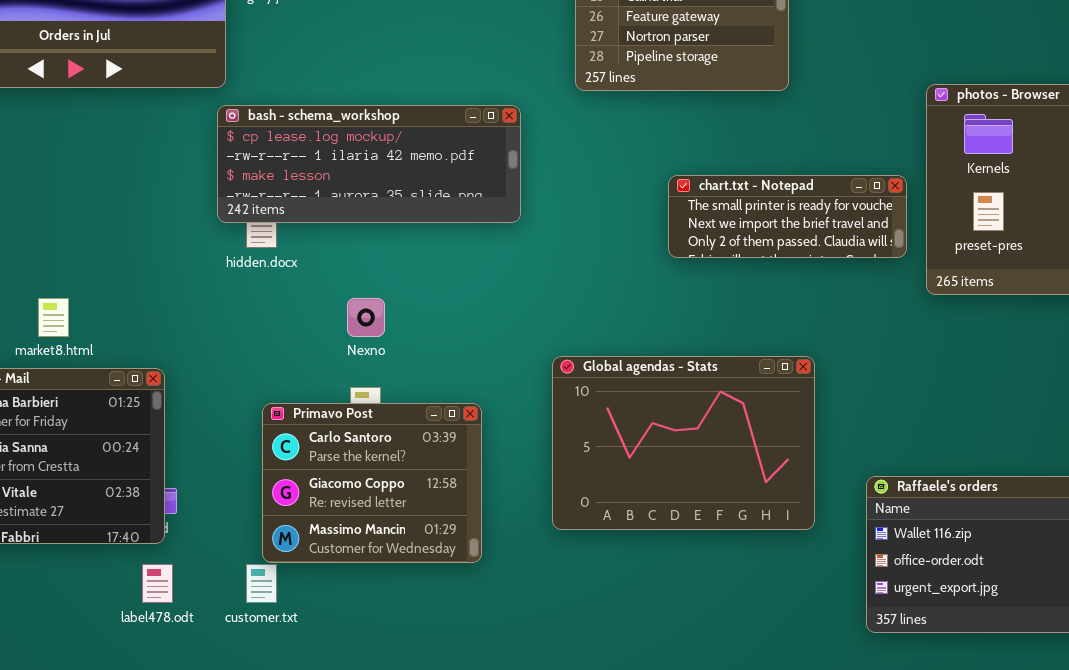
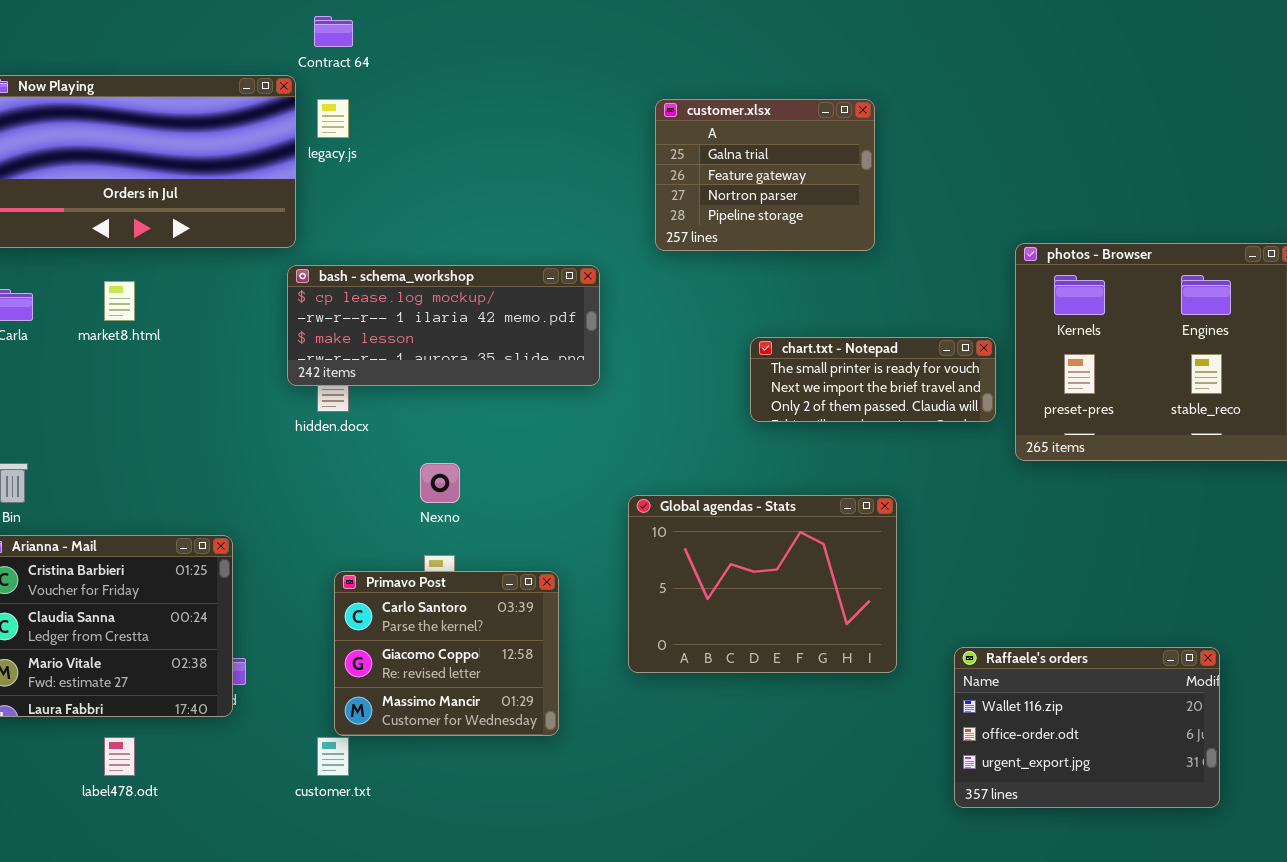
market8.html: [38,298,69,337] -> [104,281,135,321], moved
Global agendas - Stats: [552,356,815,530] -> [628,495,897,673], moved
label478.odt: [142,564,173,603] -> [104,737,135,776], moved

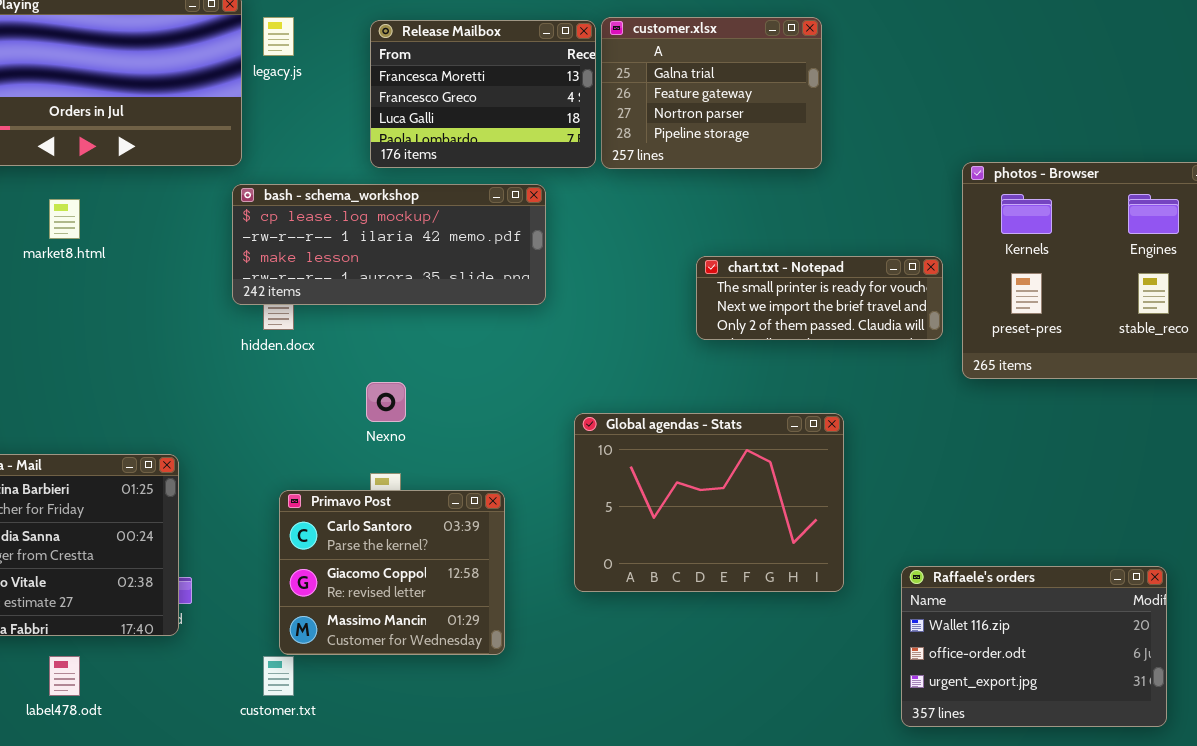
Release Mailbox: none -> [370,20,596,168], opened

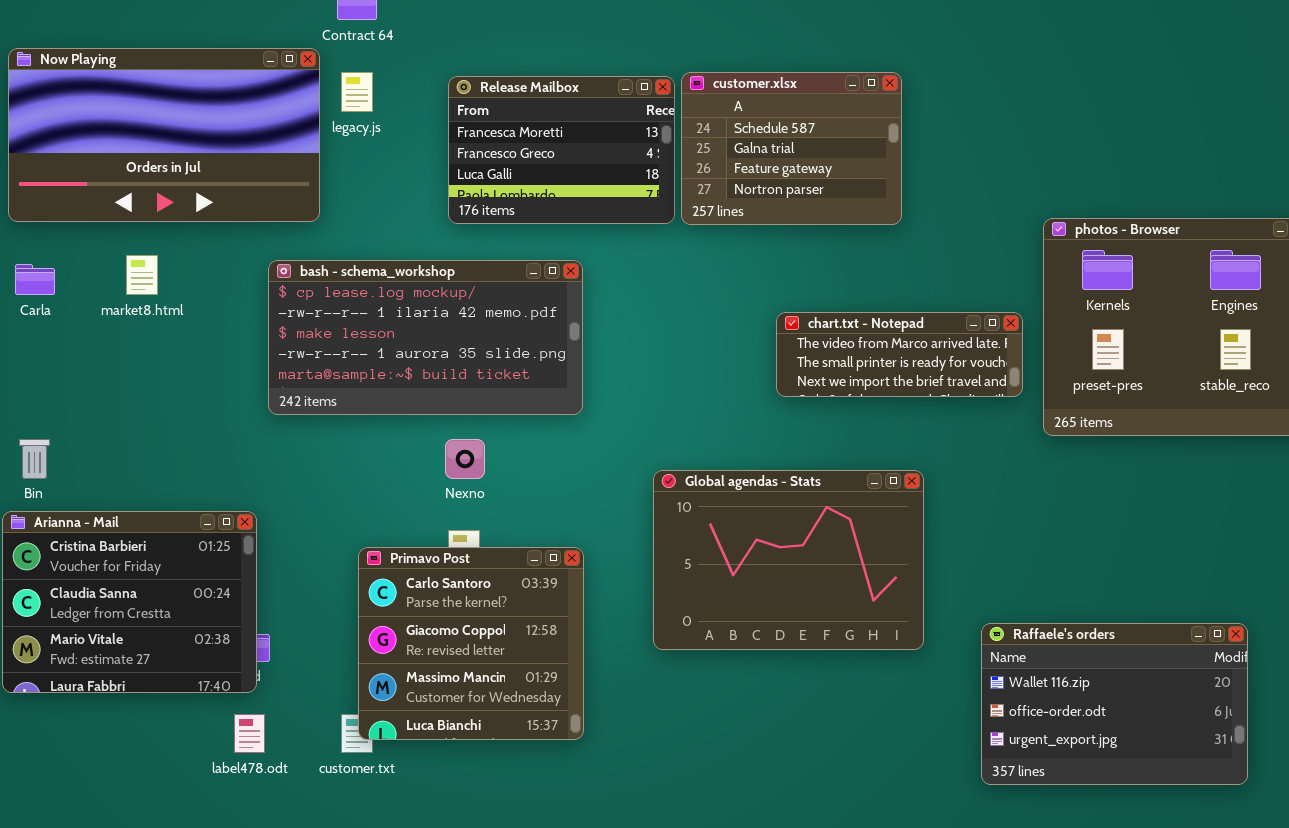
customer.xlsx: [601,17,822,169] -> [681,72,902,225], scrolled up 1 row
bash - schema_workshop: [232,184,546,305] -> [268,260,583,415], moved, resized
chart.txt - Notepad: [696,256,943,340] -> [776,312,1023,397], scrolled up 1 row
Primavo Post: [279,490,505,655] -> [358,547,584,740], resized
label478.odt: [49,656,80,696] -> [234,714,265,753], moved

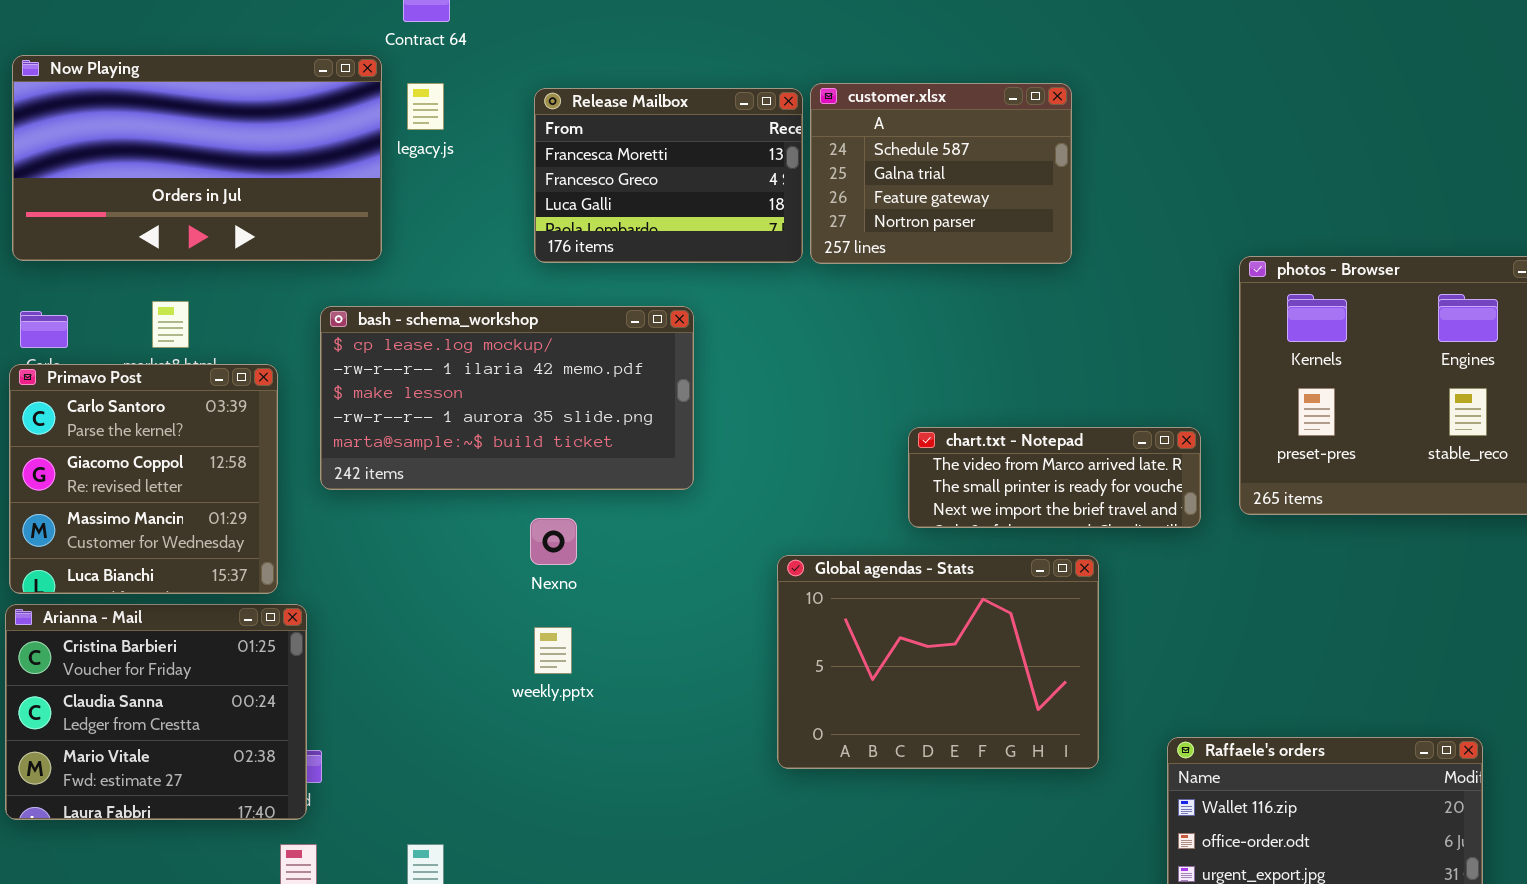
chart.txt - Notepad: [776,312,1023,397] -> [908,427,1201,528], moved
Primavo Post: [358,547,584,740] -> [9,364,278,594], moved

